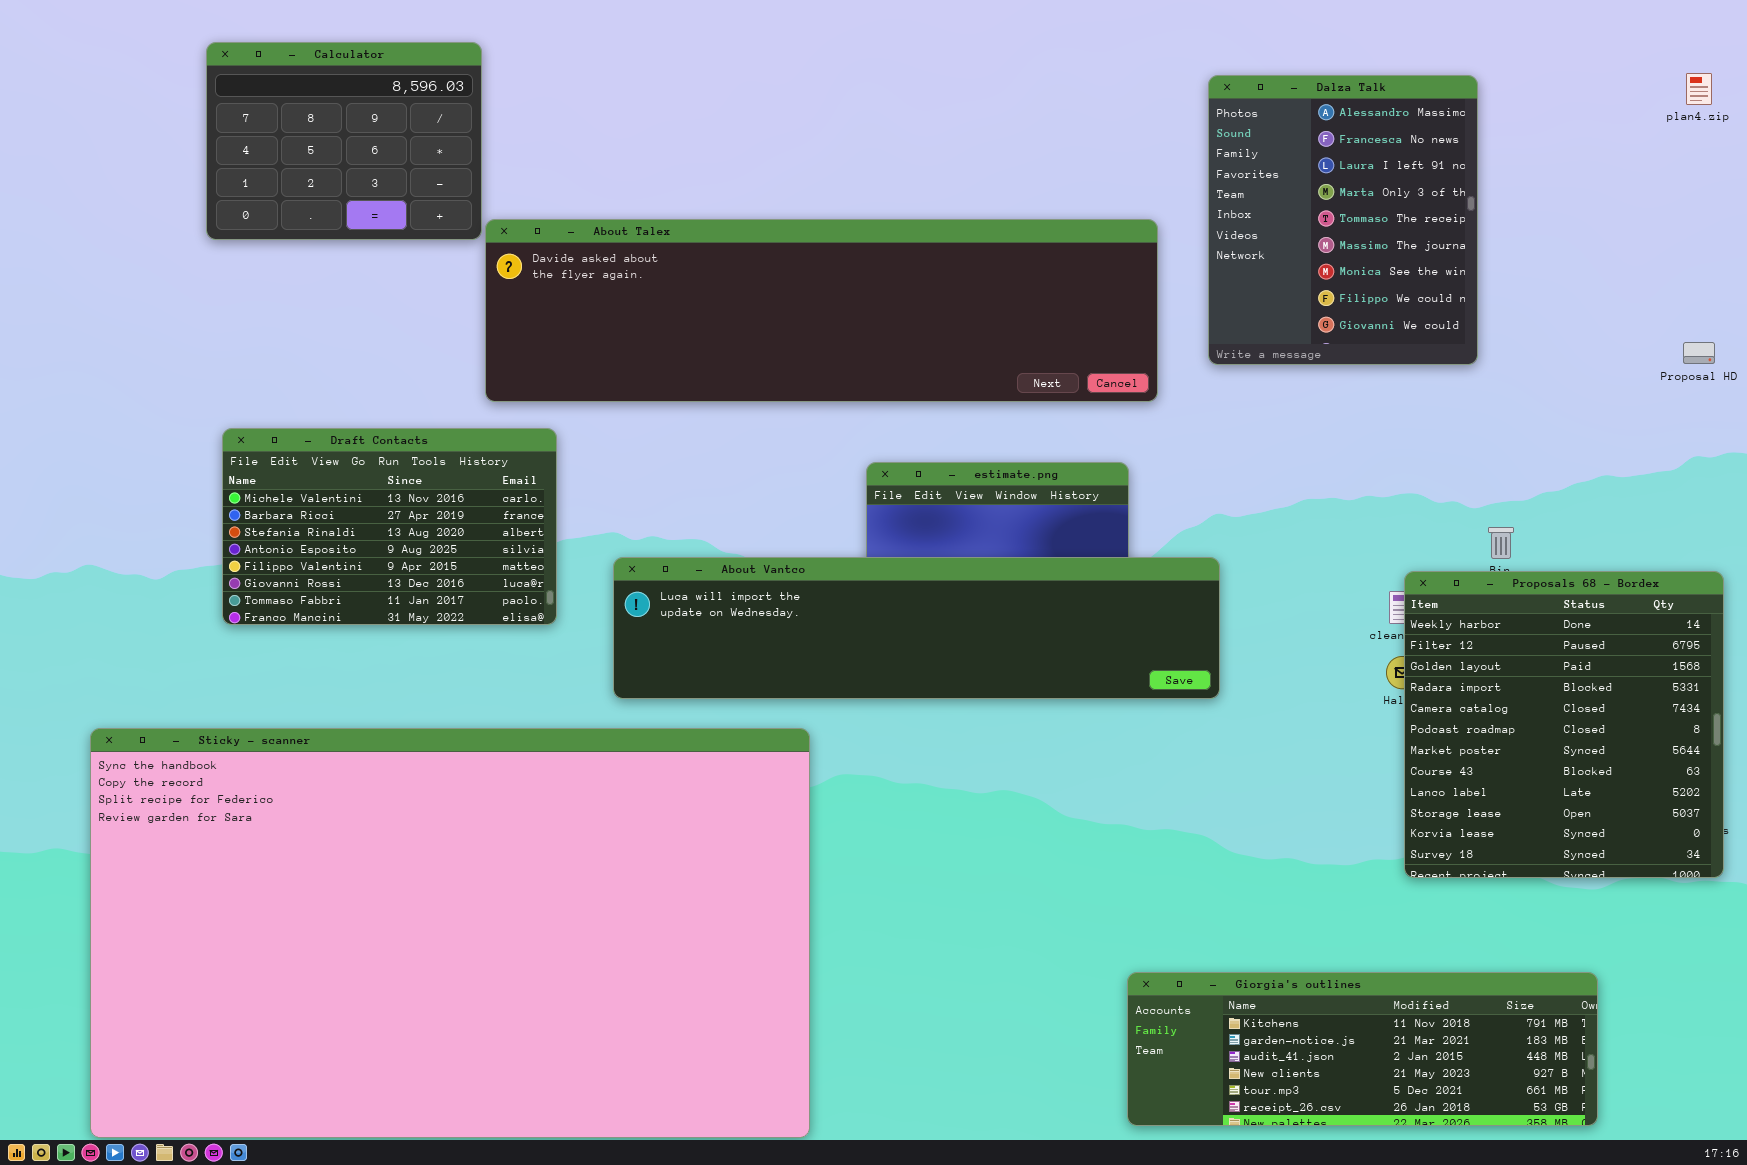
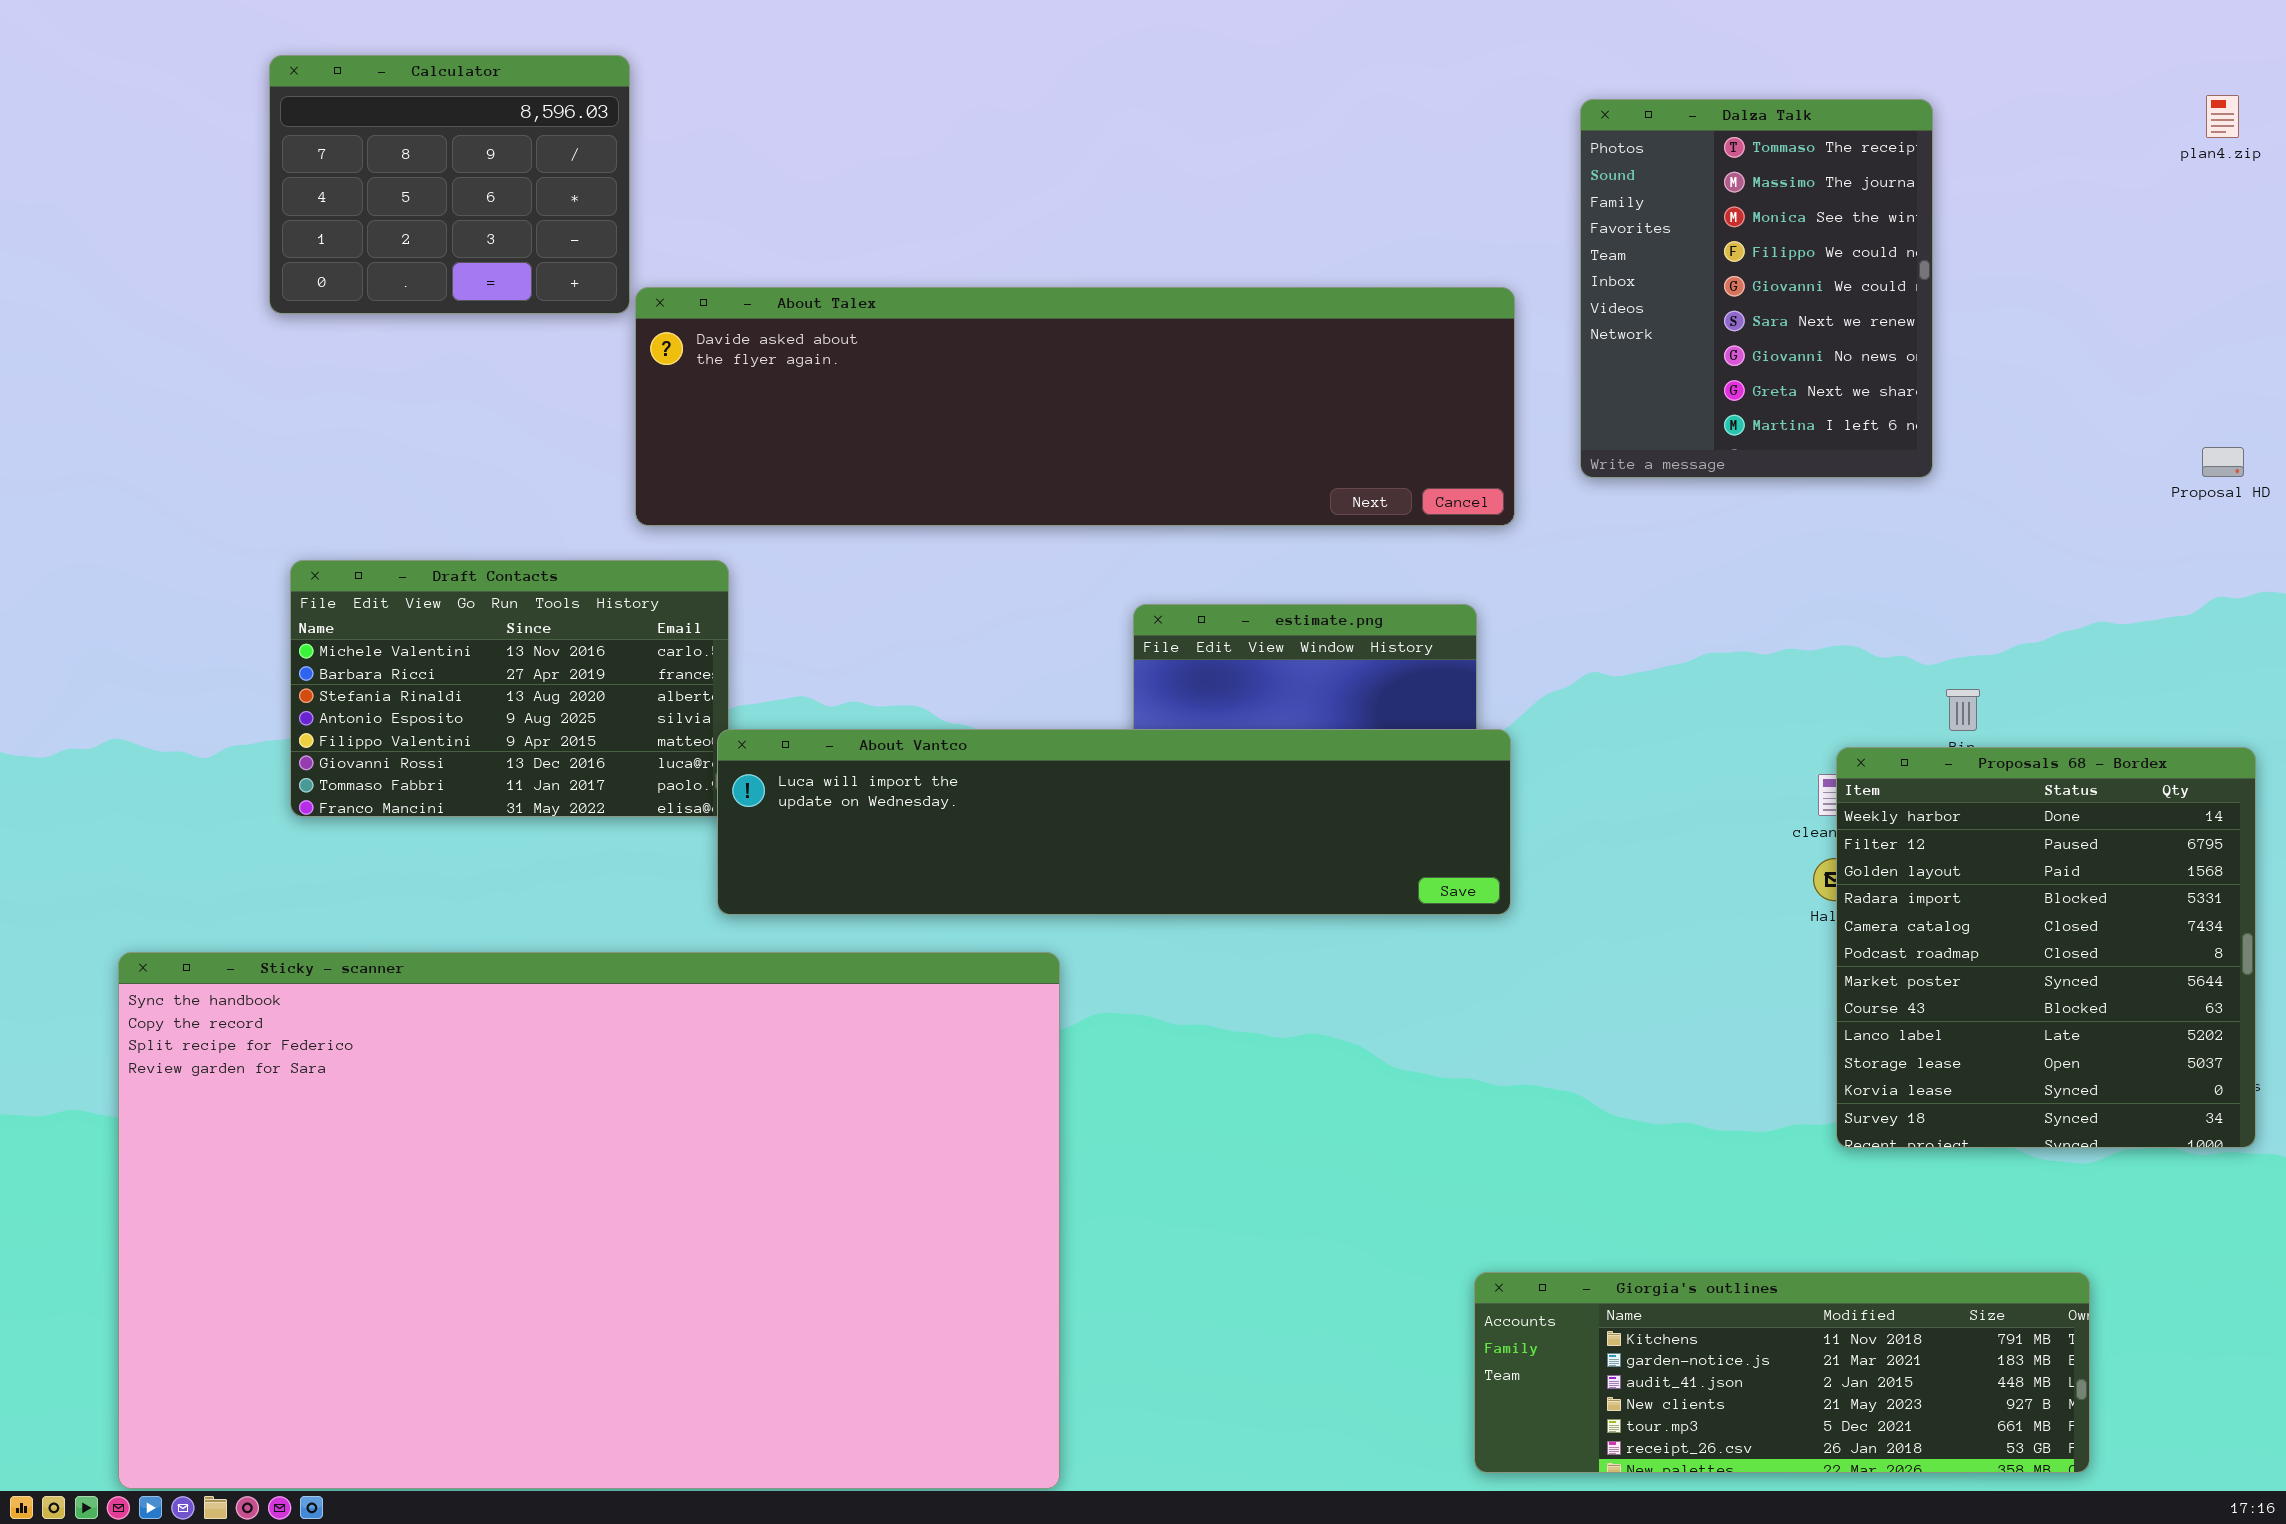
Dalza Talk: [1208,75,1478,365] -> [1580,99,1933,478], scrolled down 4 rows
About Vantco: [613,557,1220,699] -> [717,729,1511,915], moved

